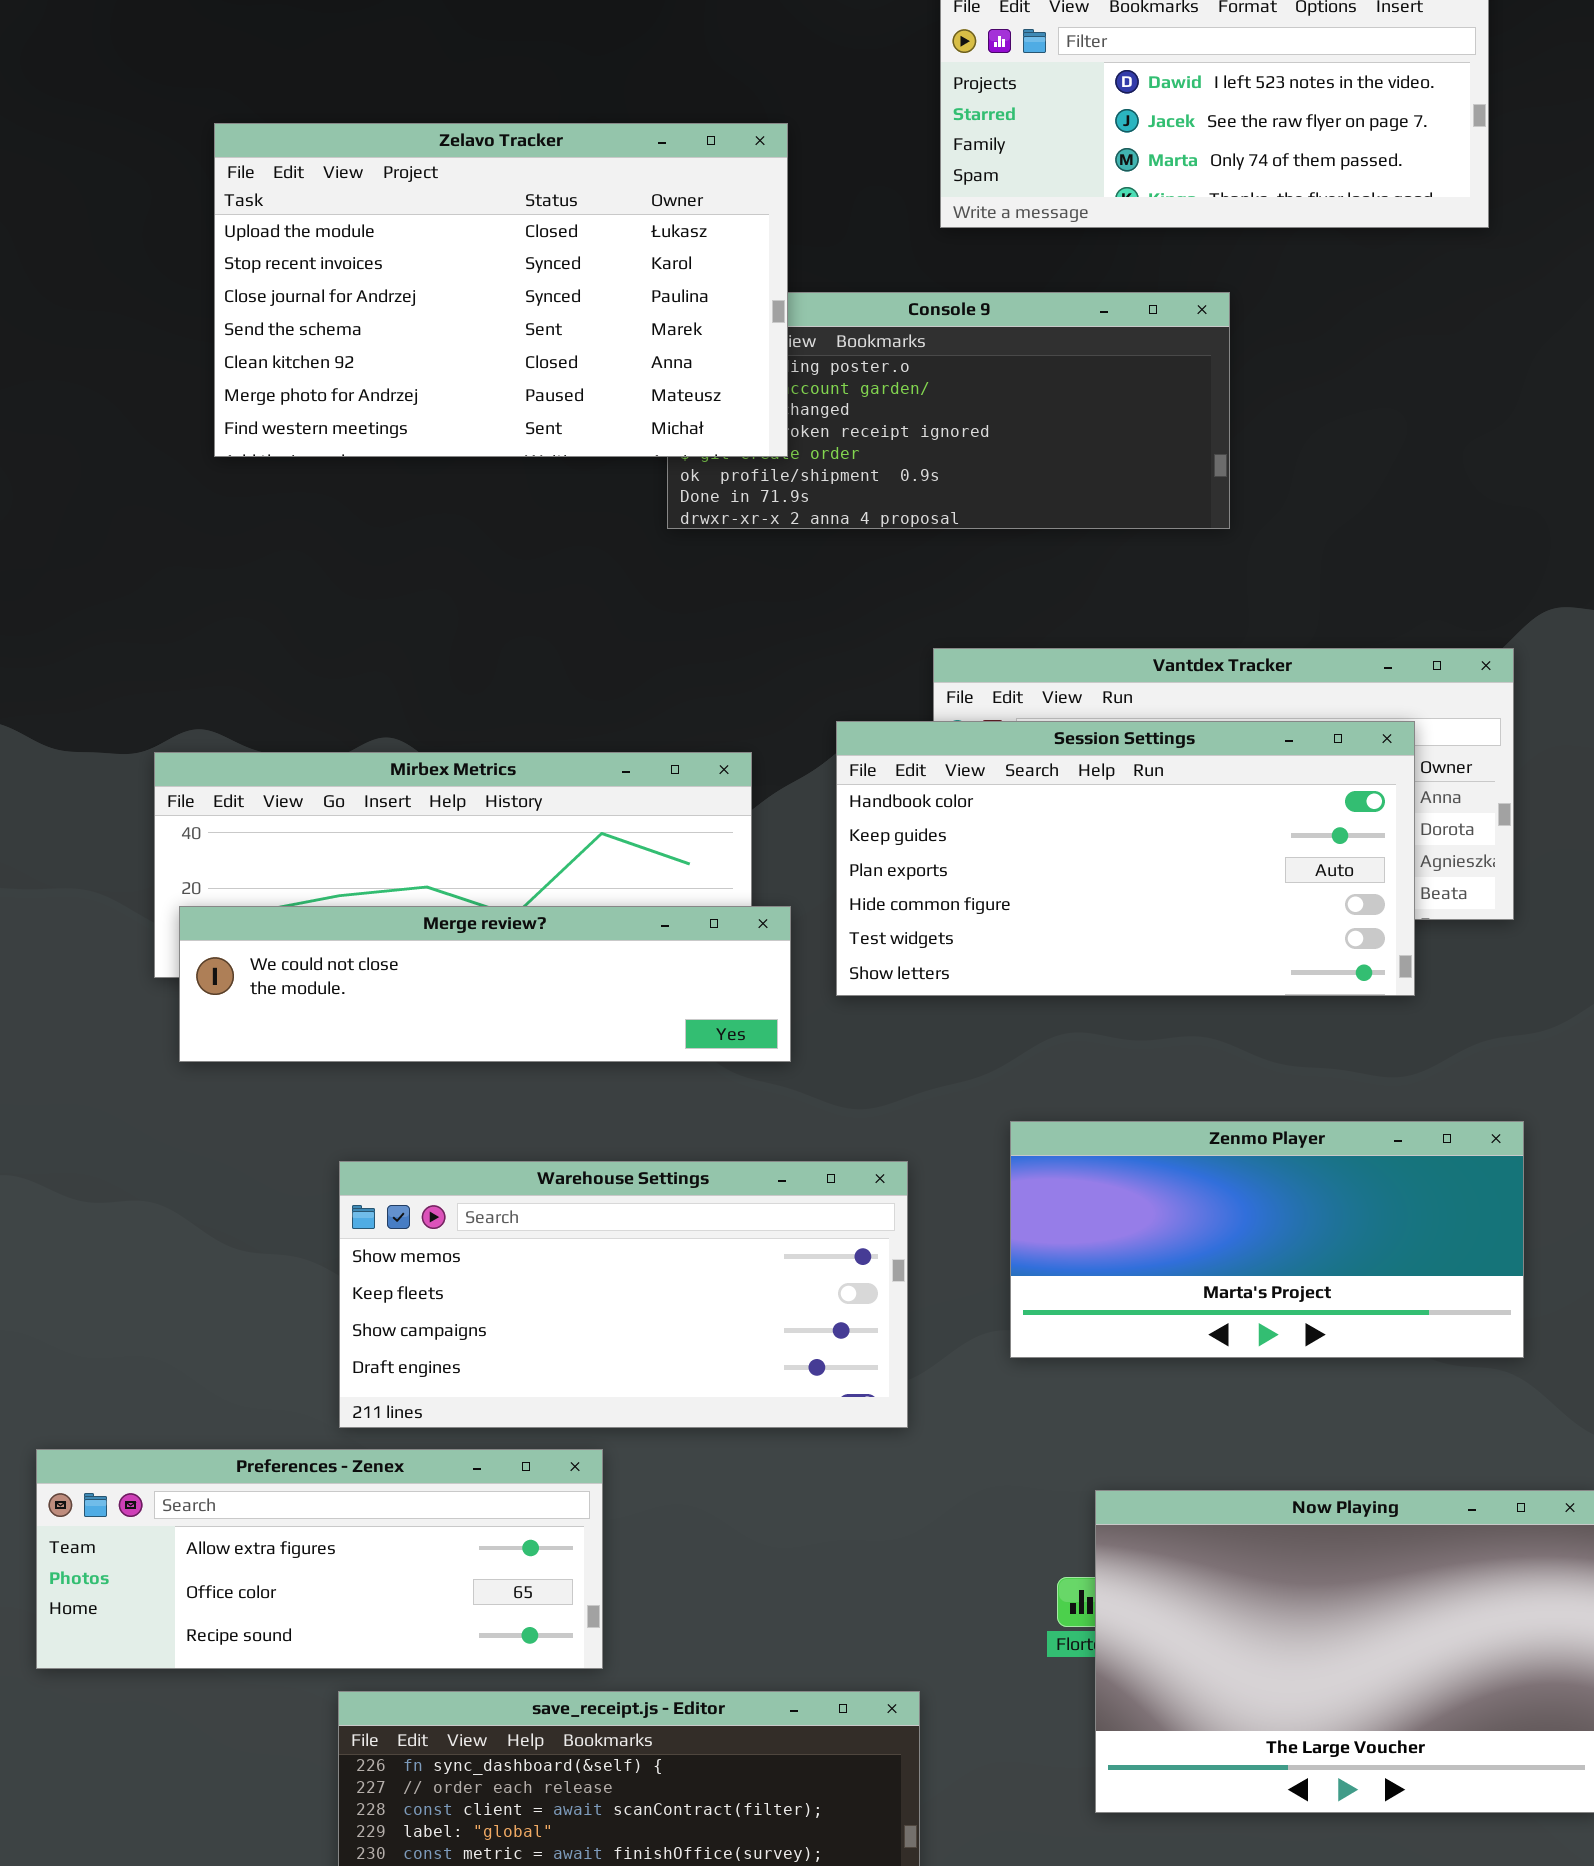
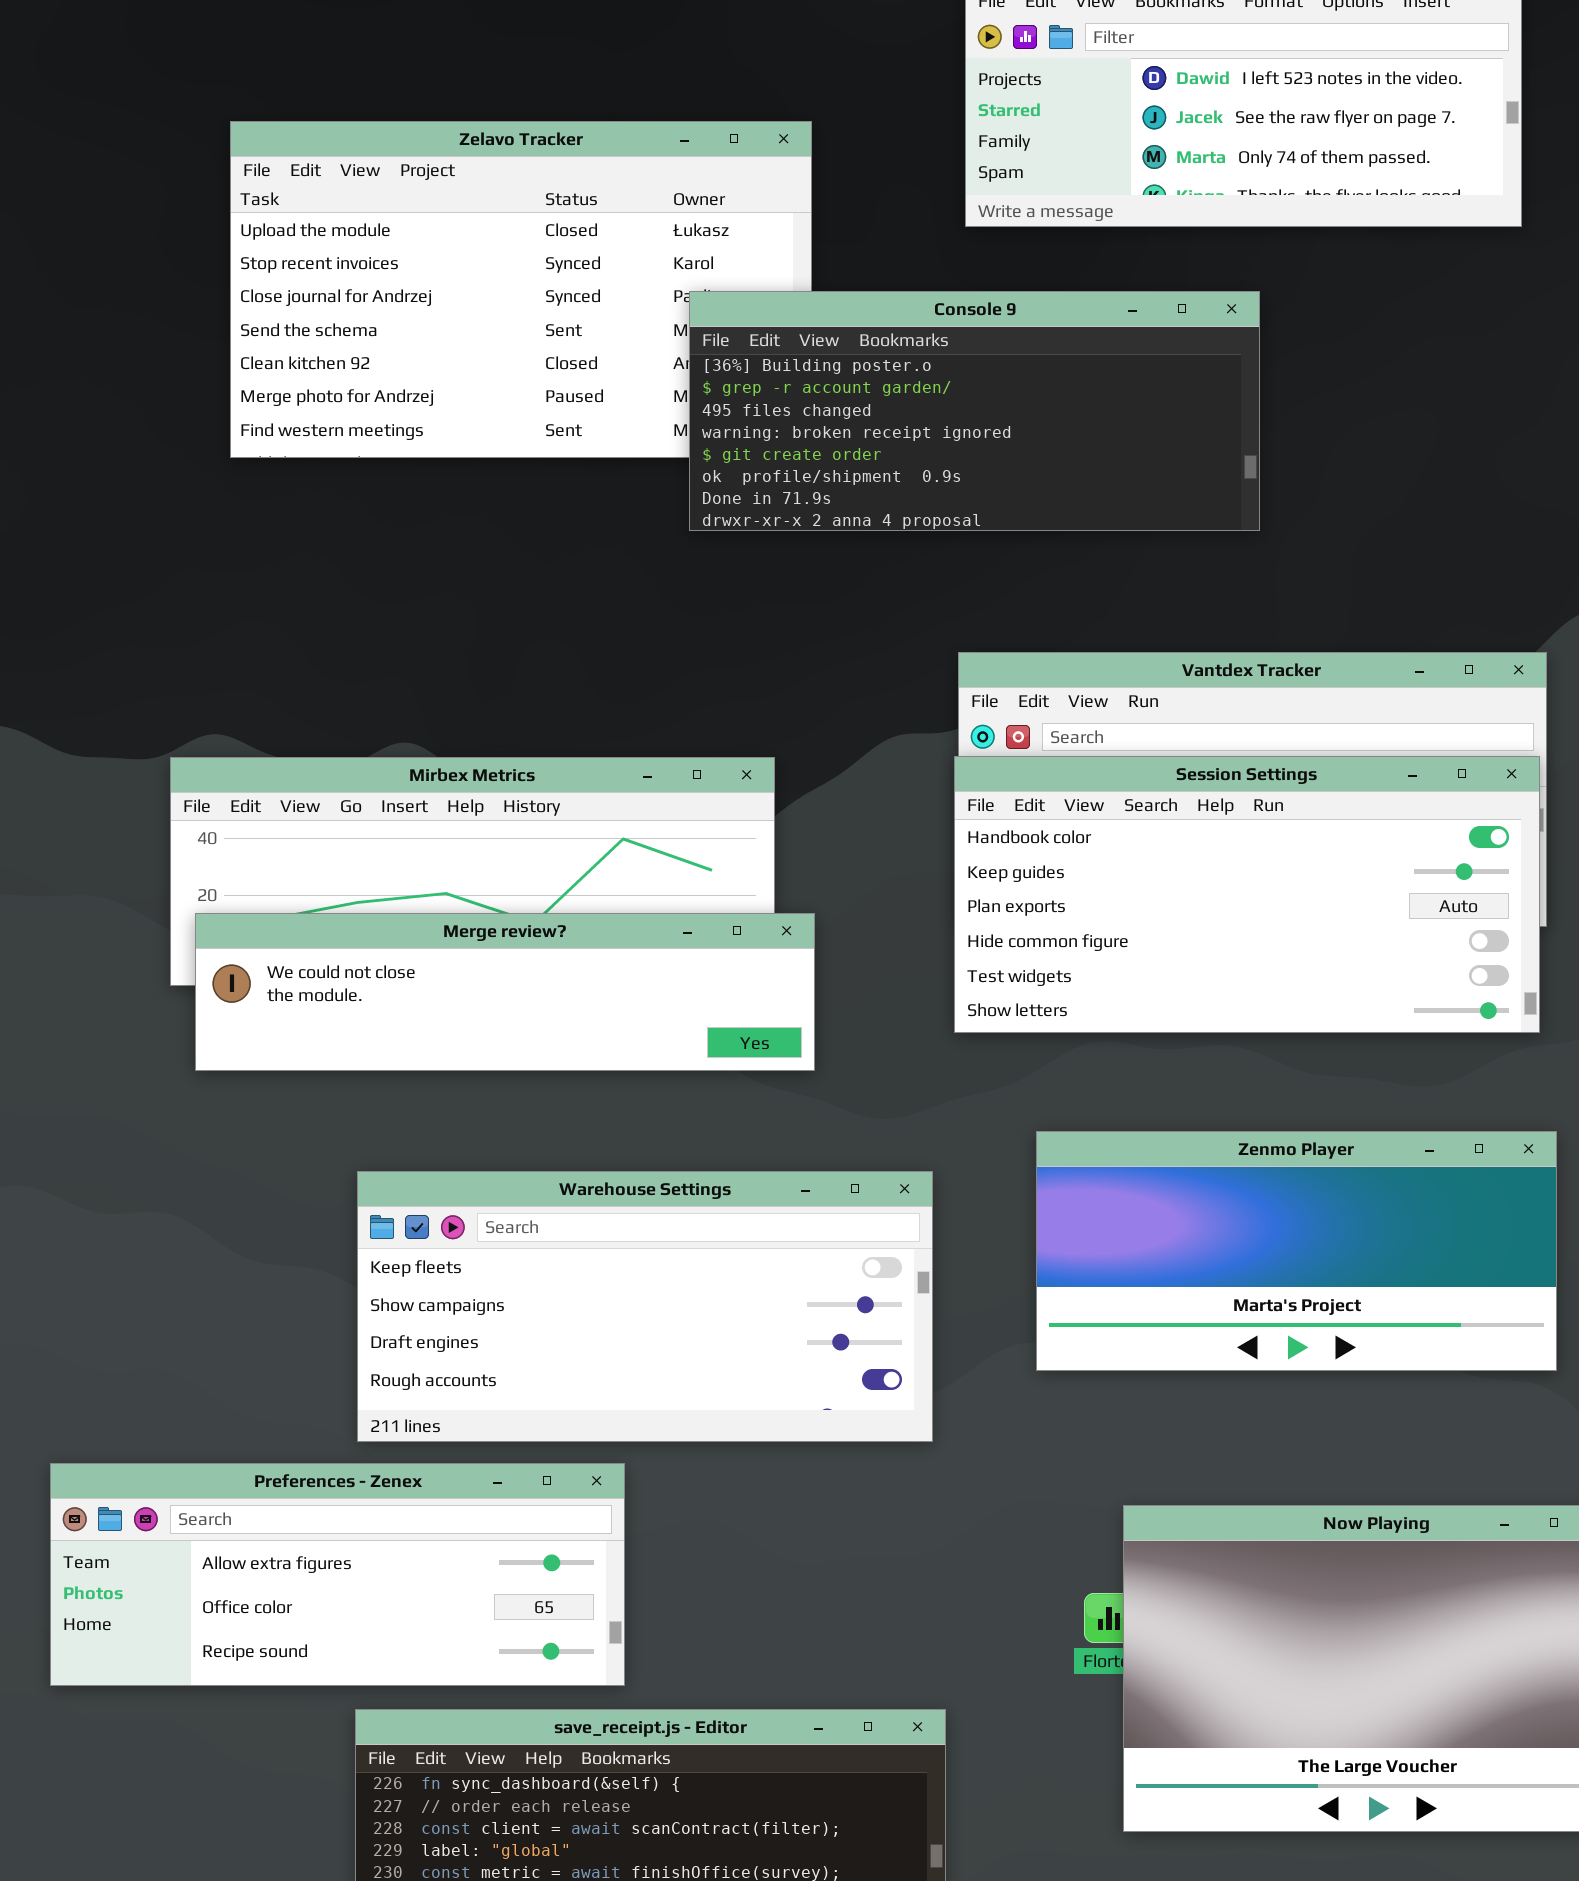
Console 9: [667,292,1230,529] -> [689,291,1260,531], raised
Session Settings: [836,721,1415,996] -> [954,756,1540,1033], moved
Warehouse Settings: [339,1161,908,1428] -> [357,1171,933,1442], scrolled down 1 row

